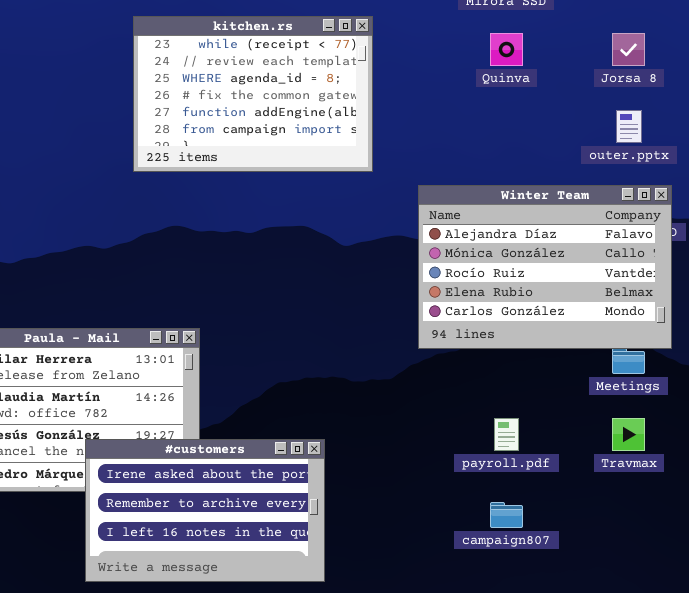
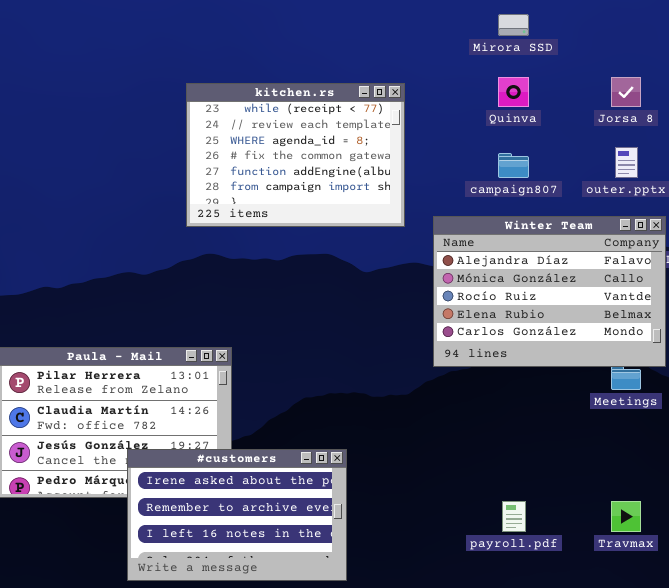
kitchen.rs: [133,16,373,172] -> [186,83,405,227], moved
payroll.pdf: [494,418,519,451] -> [502,501,526,532], moved
Travmax: [612,418,645,451] -> [611,501,641,532], moved
campaign807: [490,502,523,528] -> [498,153,529,178], moved

